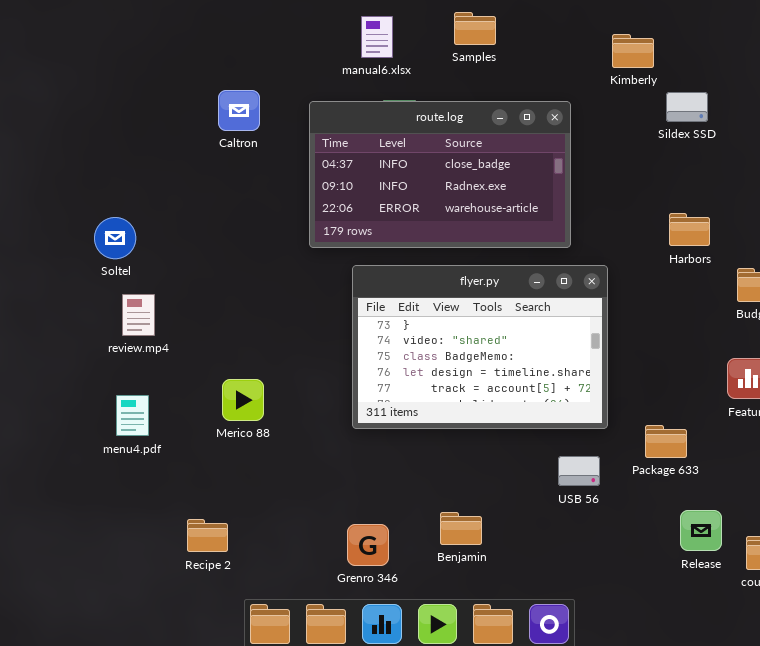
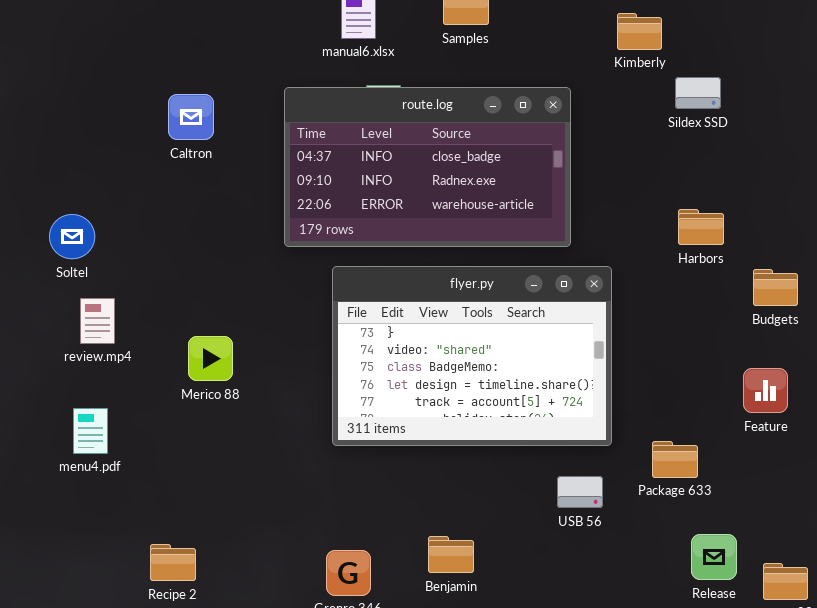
Caltron: [218,90,260,131] -> [168,94,214,140], moved
Merico 88: [222,379,264,421] -> [188,336,233,381], moved

